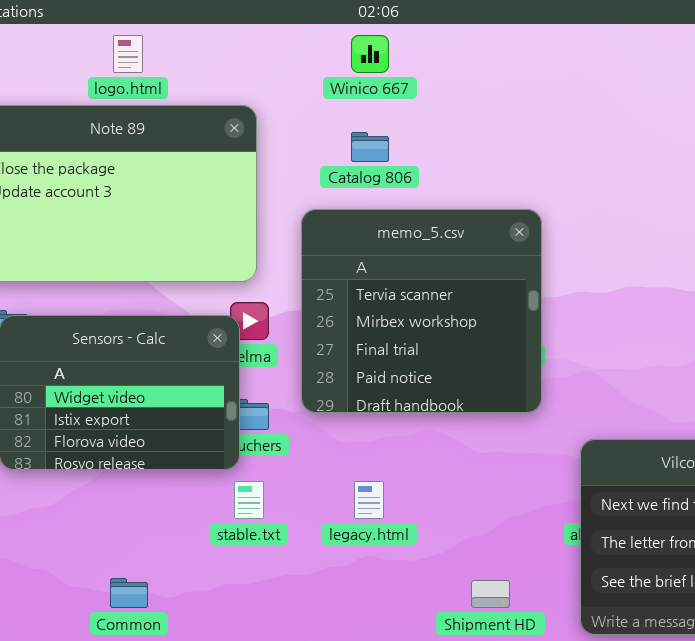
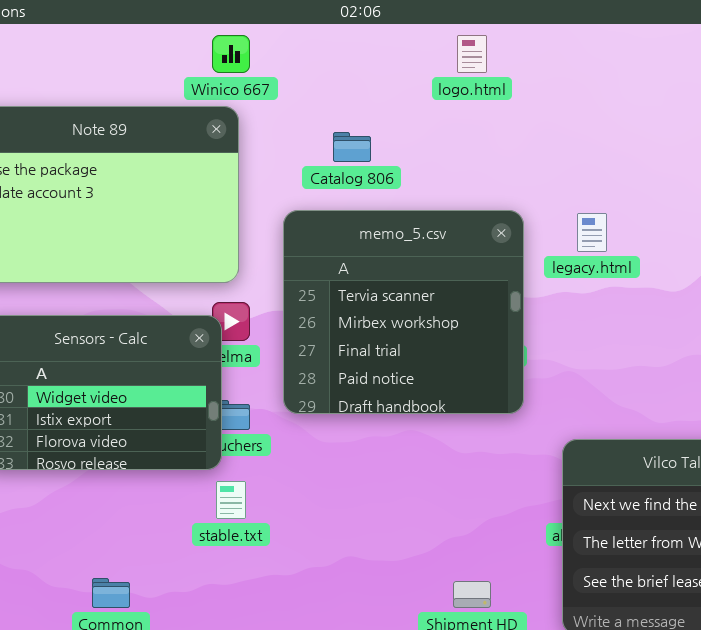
logo.html: [113,35,143,73] -> [457,35,487,73], moved
Winico 667: [351,35,389,73] -> [212,35,250,73], moved
legacy.html: [354,481,384,519] -> [577,213,607,252], moved

